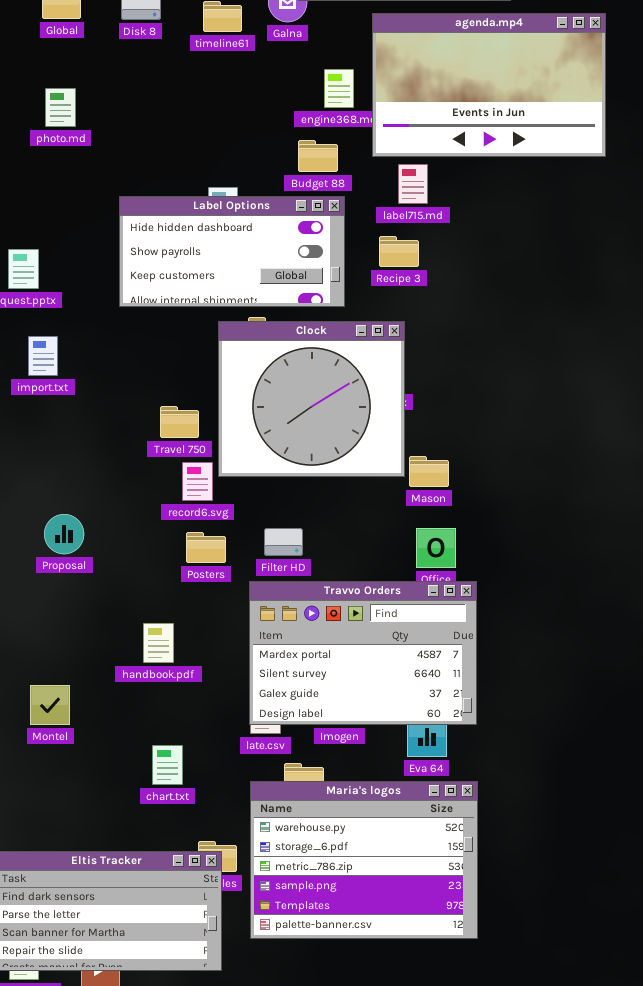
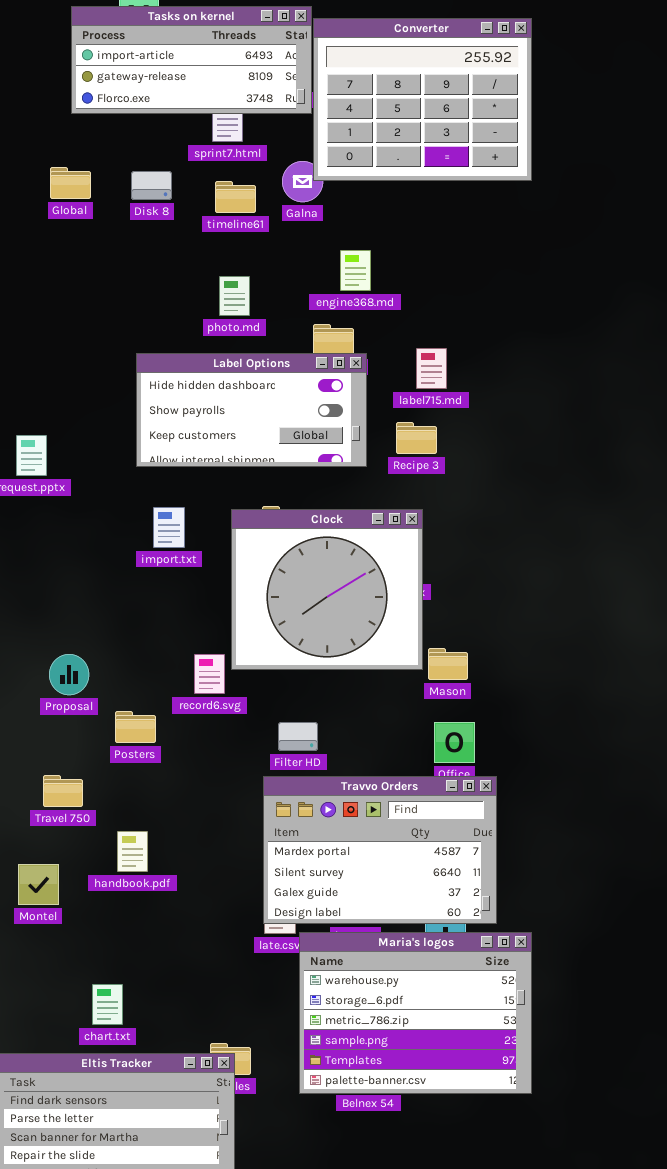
agenda.mp4: [372,13,606,157] -> none, closed
photo.md: [45,88,76,127] -> [219,276,250,316], moved
Label Options: [119,196,345,307] -> [136,353,367,467], moved
import.txt: [28,336,58,376] -> [153,507,185,548], moved
Travel 750: [160,406,199,438] -> [43,775,83,807], moved
Proposal: [44,514,84,554] -> [49,654,89,695], moved
Posters: [186,532,226,563] -> [115,711,156,743], moved
handbook.pdf: [143,623,174,663] -> [117,831,148,872], moved
Montel: [30,685,70,725] -> [18,864,59,905], moved
chart.txt: [152,745,183,785] -> [92,984,123,1025], moved
Maria's logos: [250,781,478,939] -> [299,932,532,1094], moved

